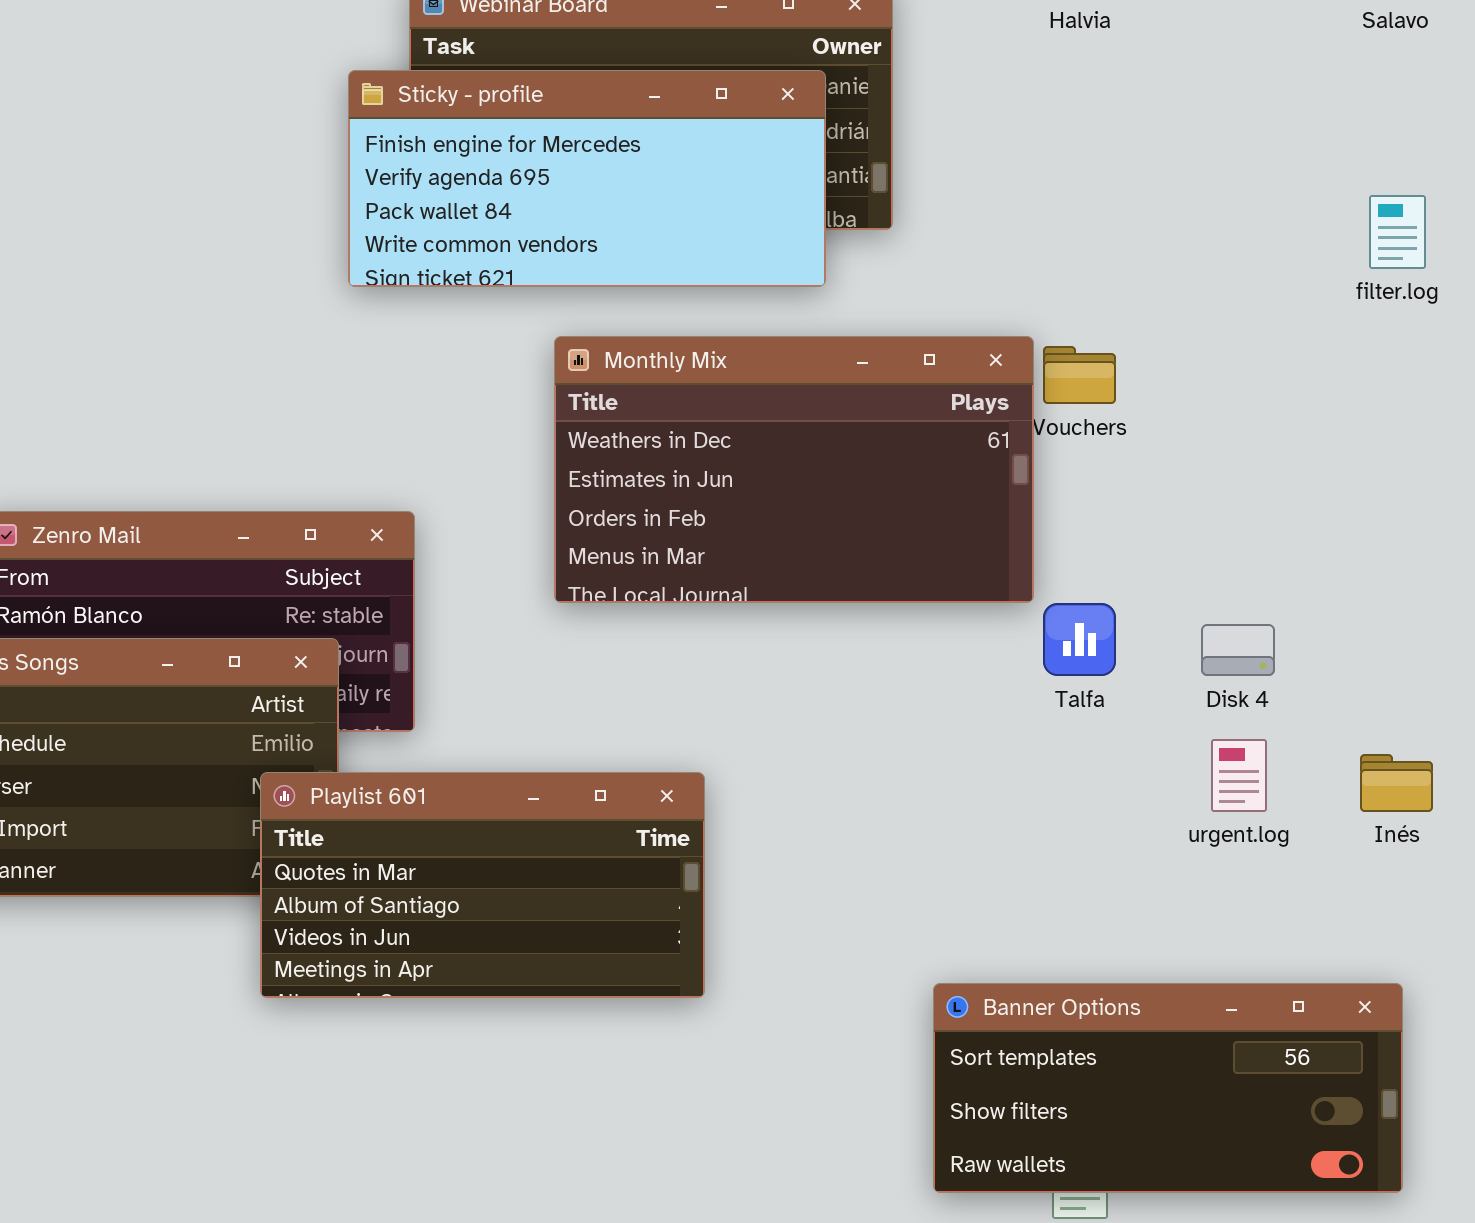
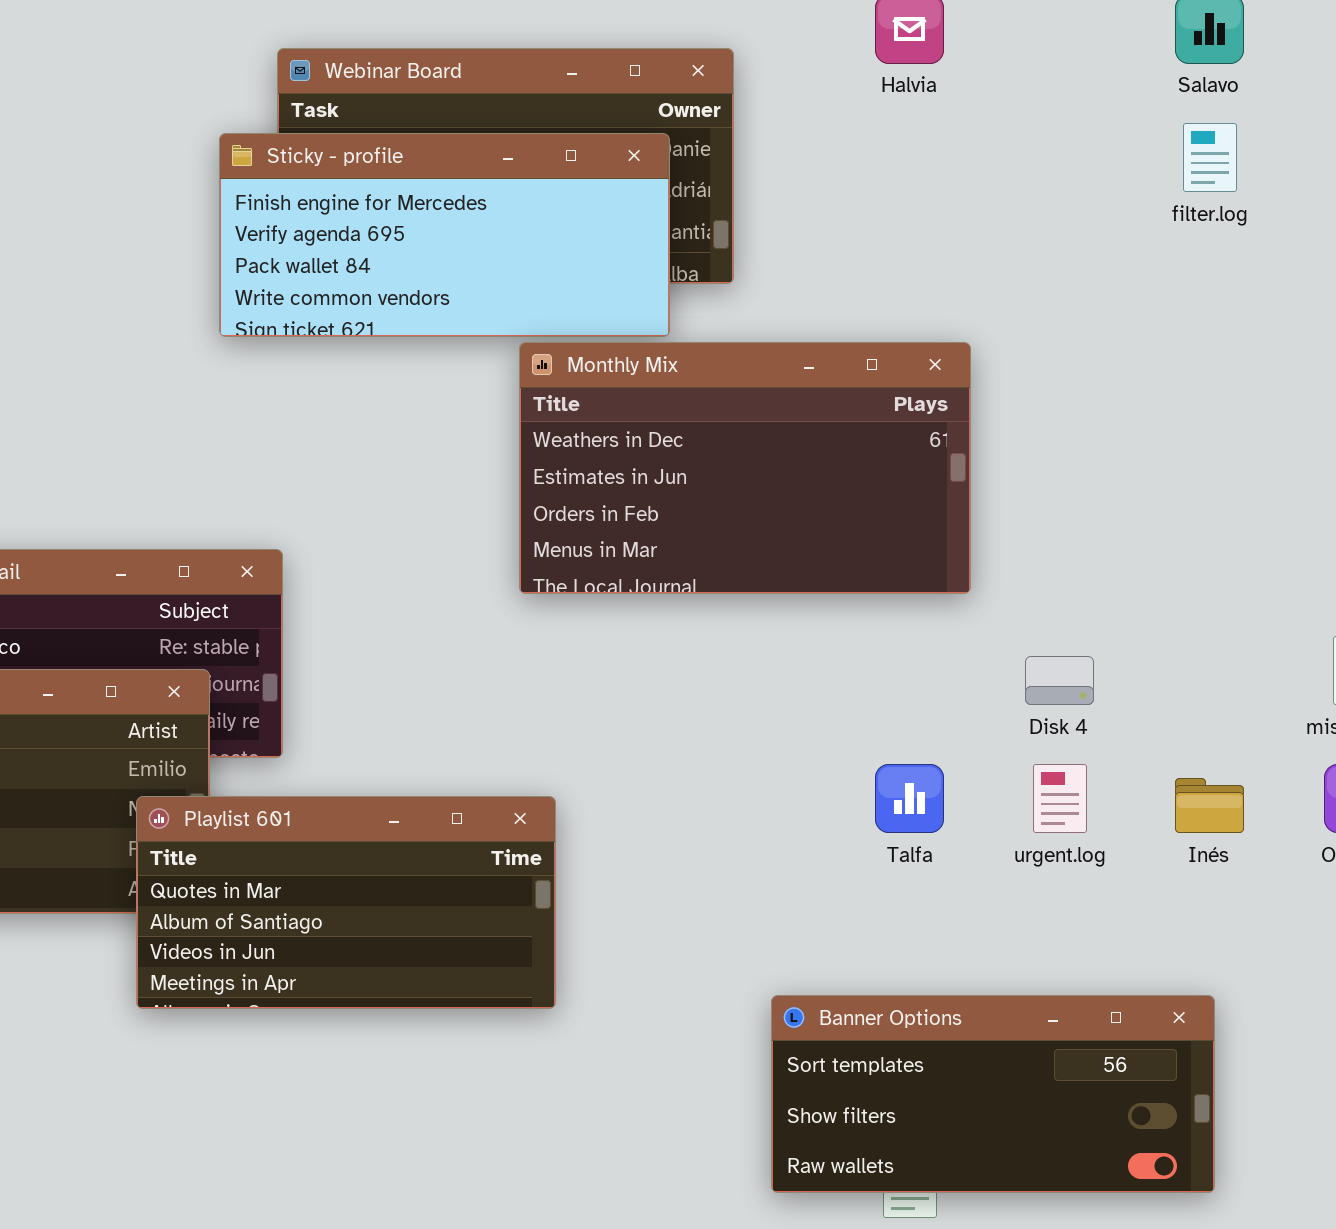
filter.log: [1369,195,1426,269] -> [1183,123,1237,192], moved
Monthly Mix: [554,336,1034,603] -> [519,342,971,594], moved
Talfa: [1043,603,1116,676] -> [875,764,944,833], moved

